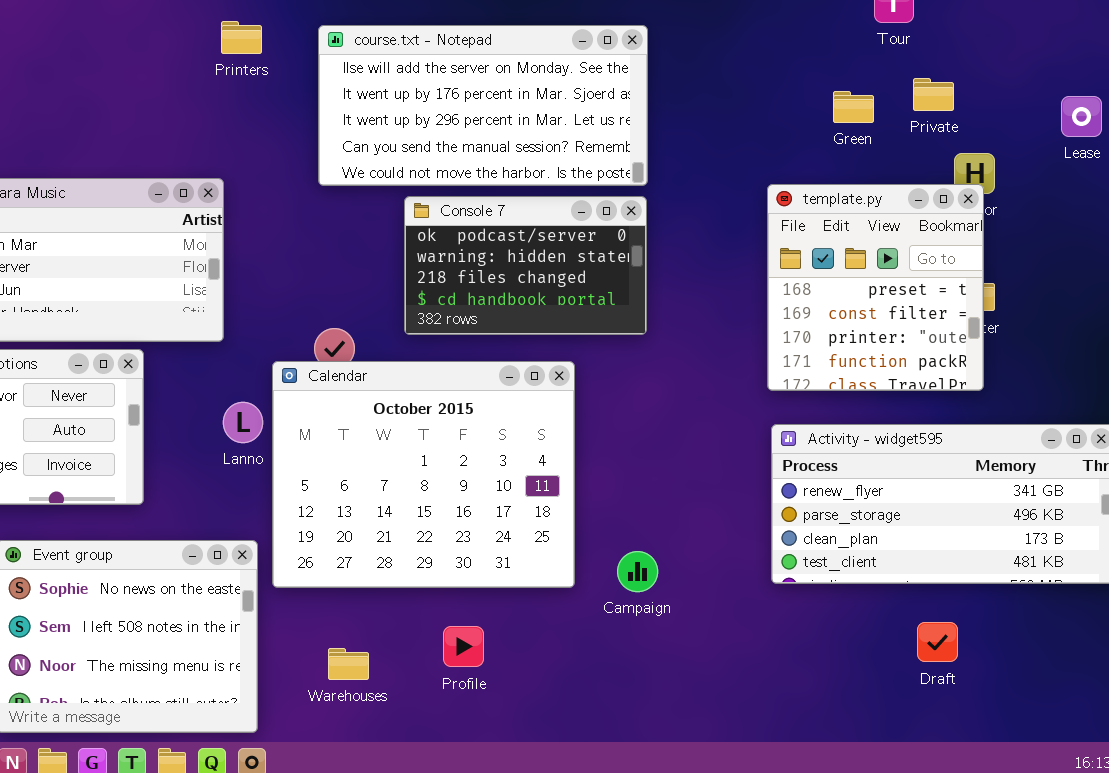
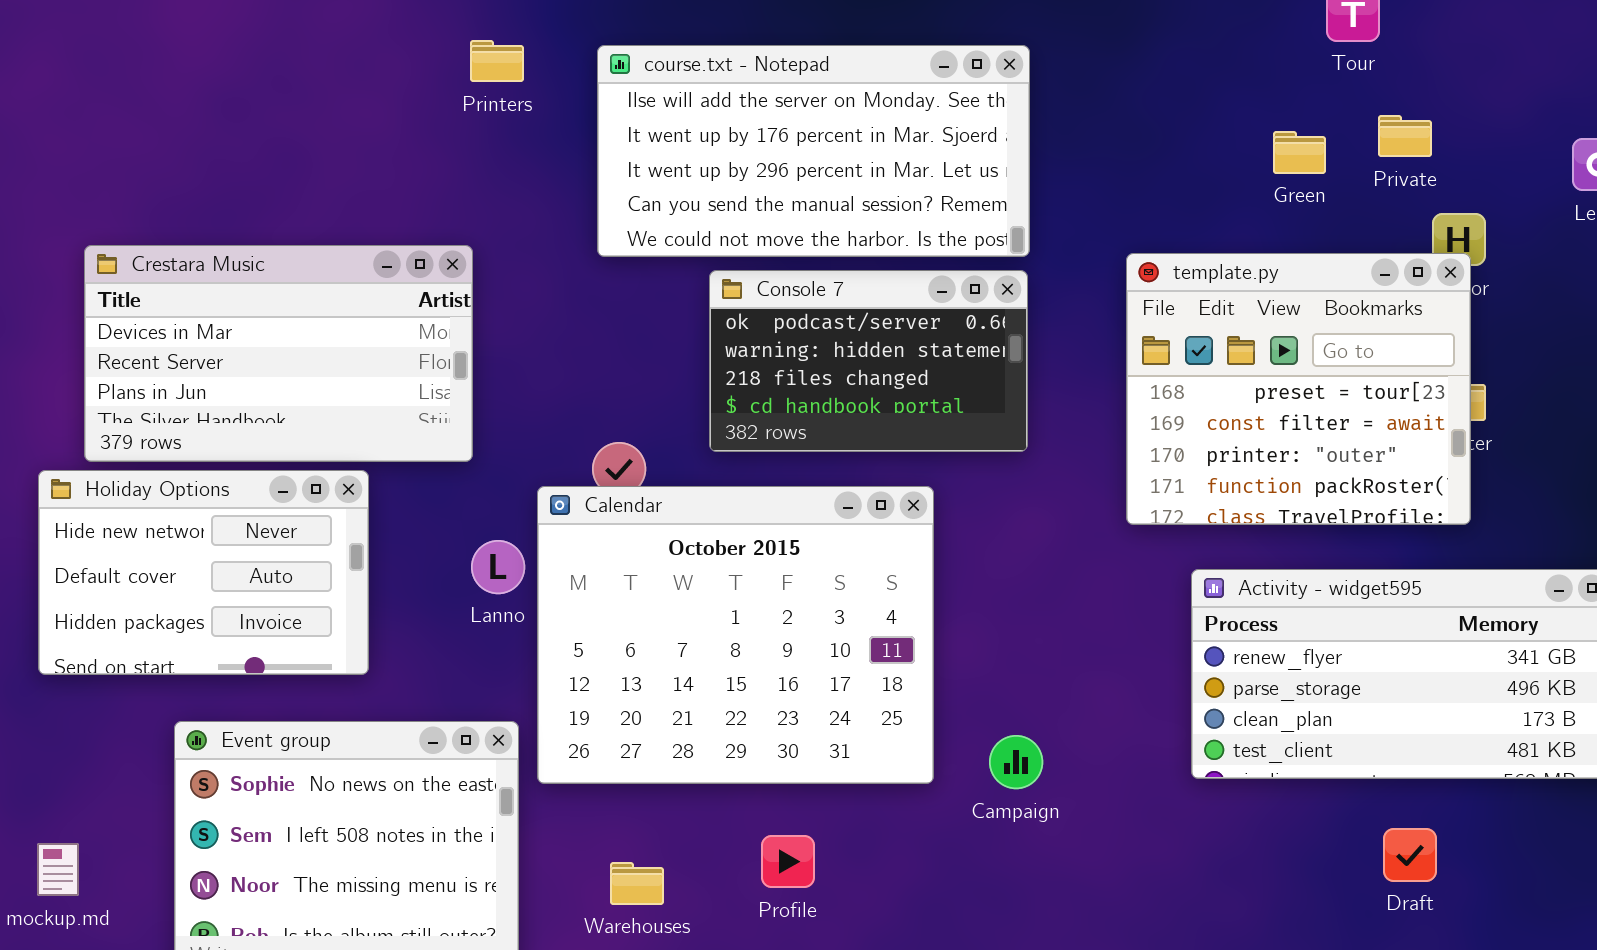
template.py: [767,184,984,391] -> [1126,253,1471,525], resized

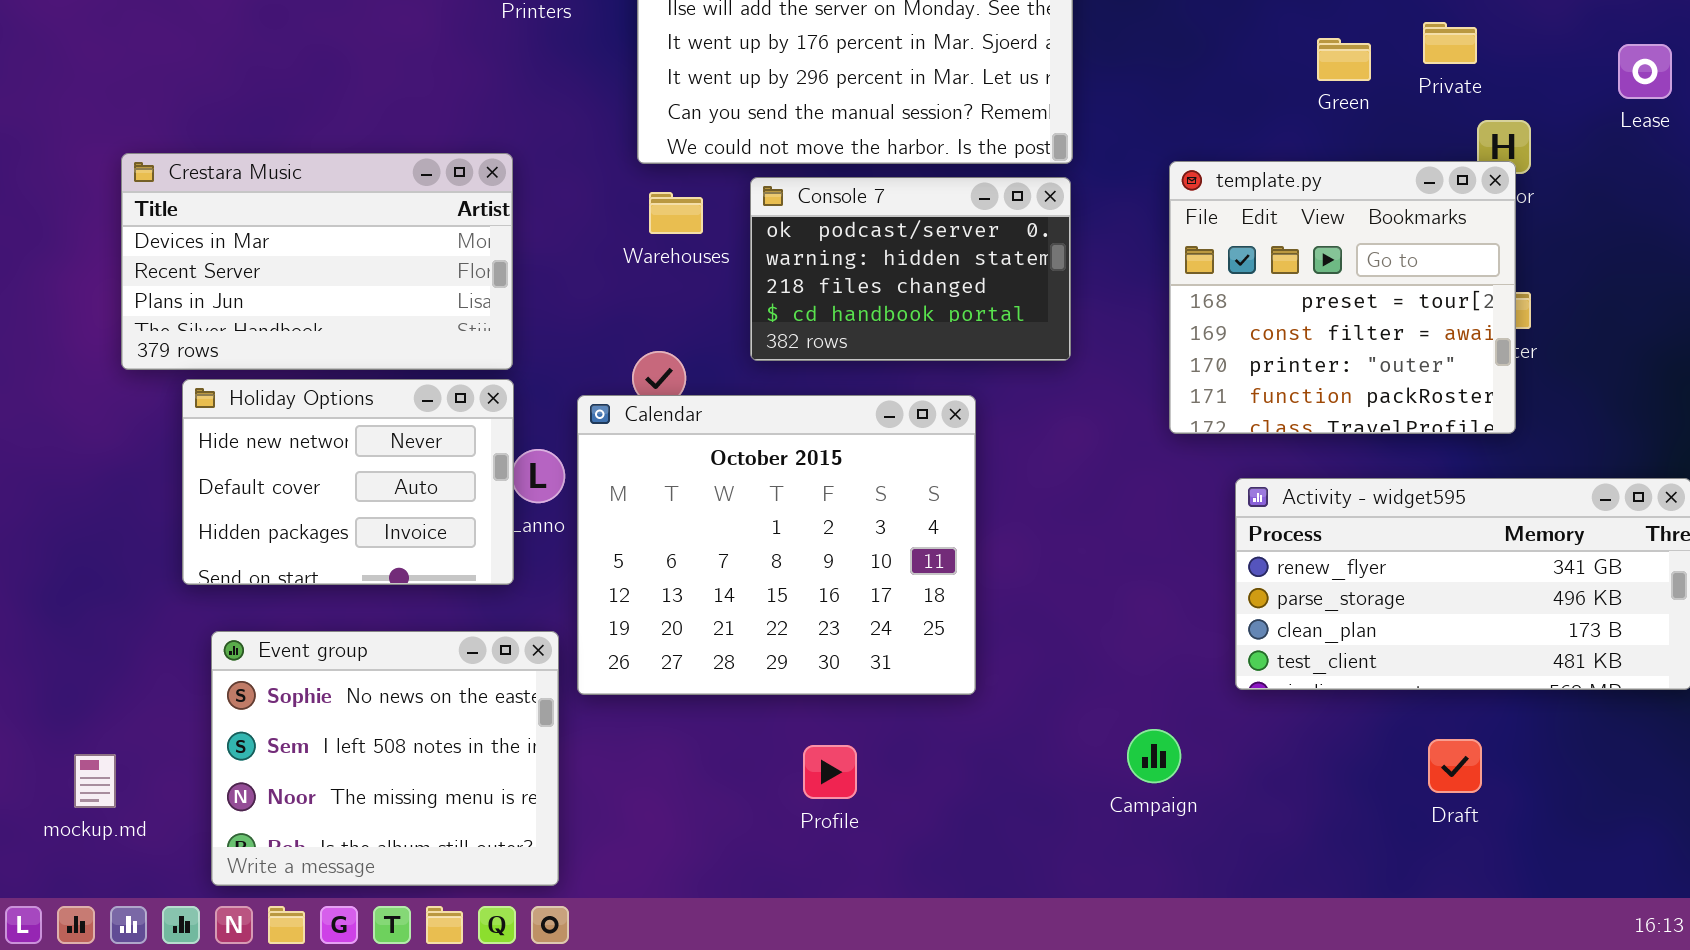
Holiday Options: [38,470,369,675] -> [182,379,514,585], moved
Campaign: [989,735,1043,789] -> [1127,729,1181,783], moved
Warehouses: [610,862,664,905] -> [649,192,703,234], moved

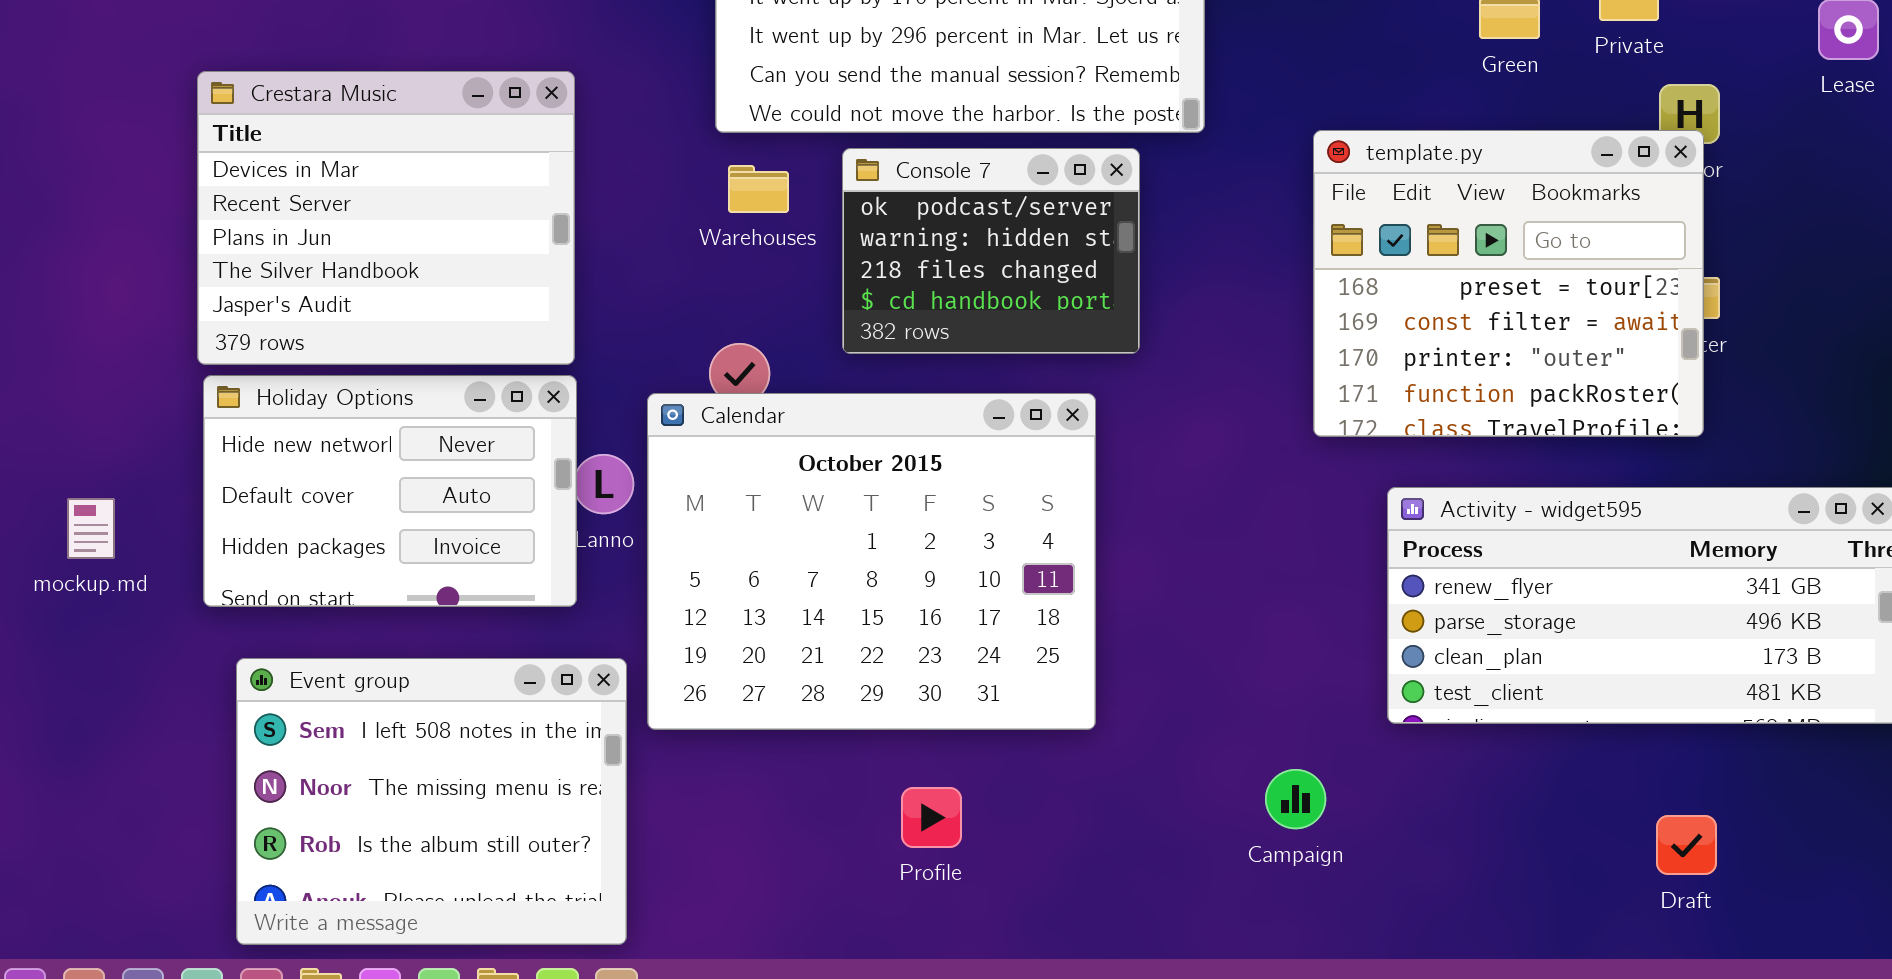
Crestara Music: [121,153,513,370] -> [197,71,575,365], resized
Console 7: [750,177,1071,361] -> [842,148,1140,354], resized
Event group: [211,631,559,886] -> [236,658,627,945], scrolled down 1 row
Draft: [1428,739,1482,793] -> [1656,815,1717,875], moved
mockup.md: [74,754,116,808] -> [67,498,115,559], moved

